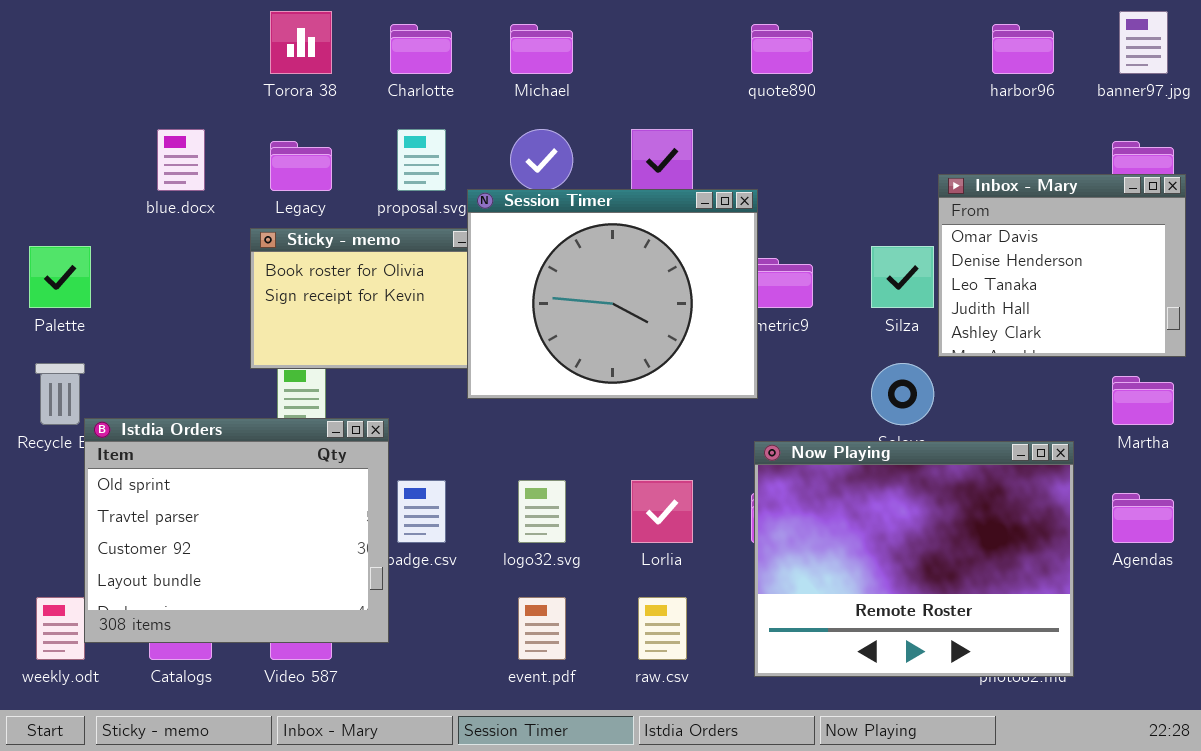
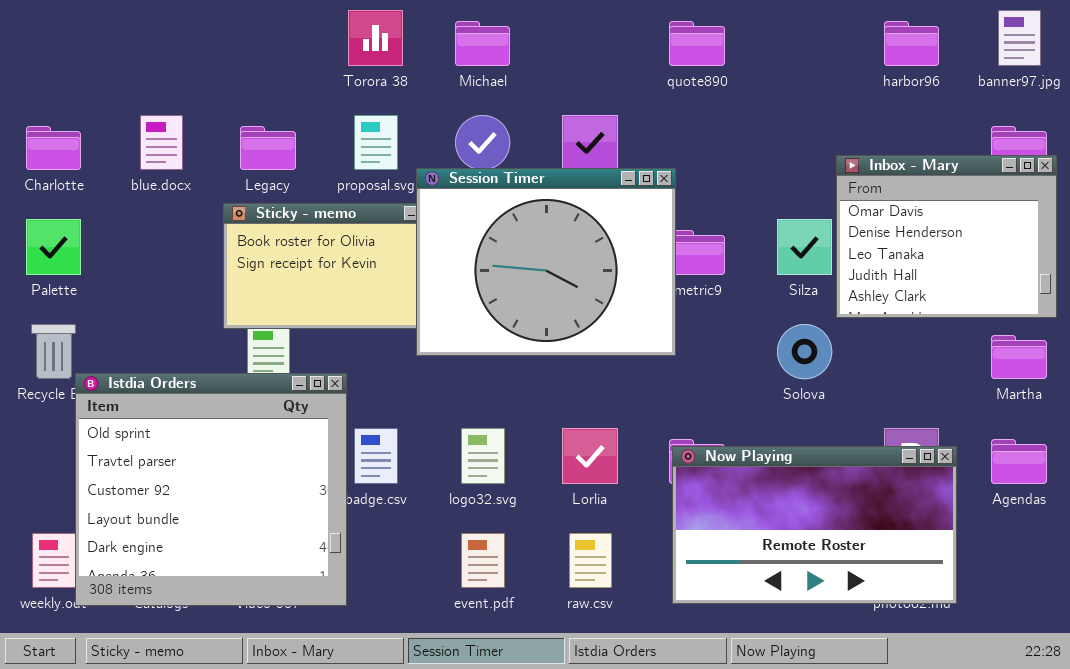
Torora 38: [270,11,332,74] -> [348,10,403,66], moved
Charlotte: [390,24,452,74] -> [26,126,81,170], moved
Istdia Orders: [84,418,389,643] -> [75,373,347,606], resized
Now Playing: [754,441,1074,677] -> [672,446,957,604], resized

